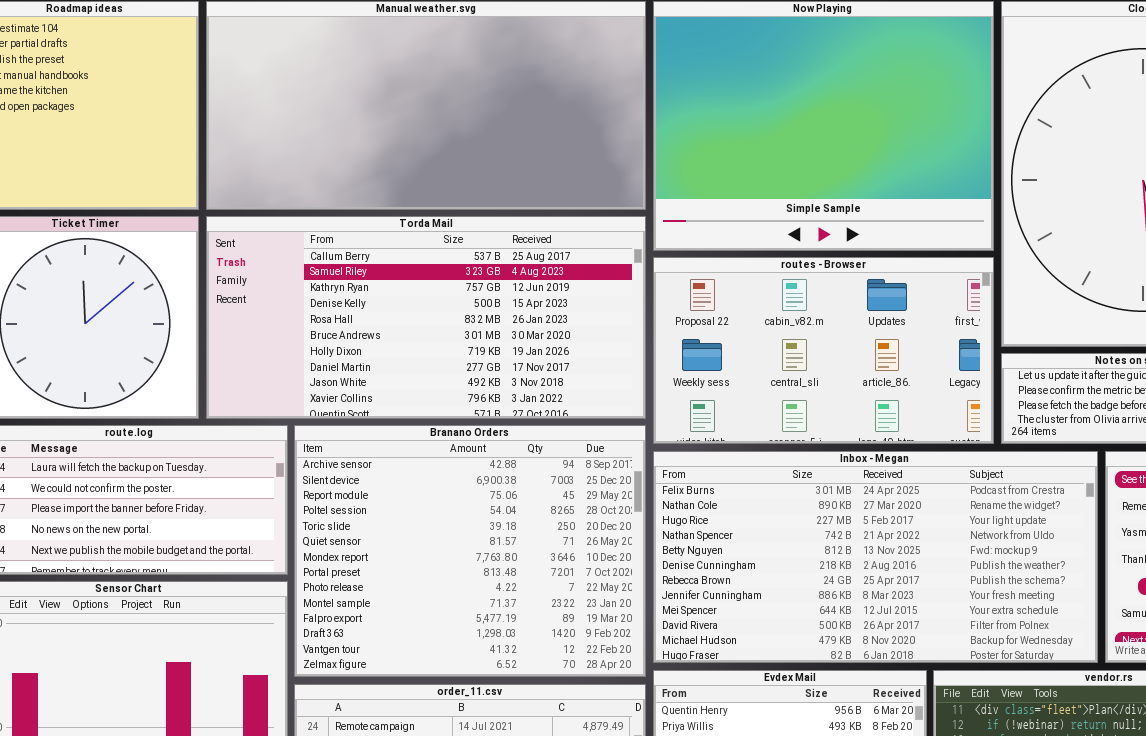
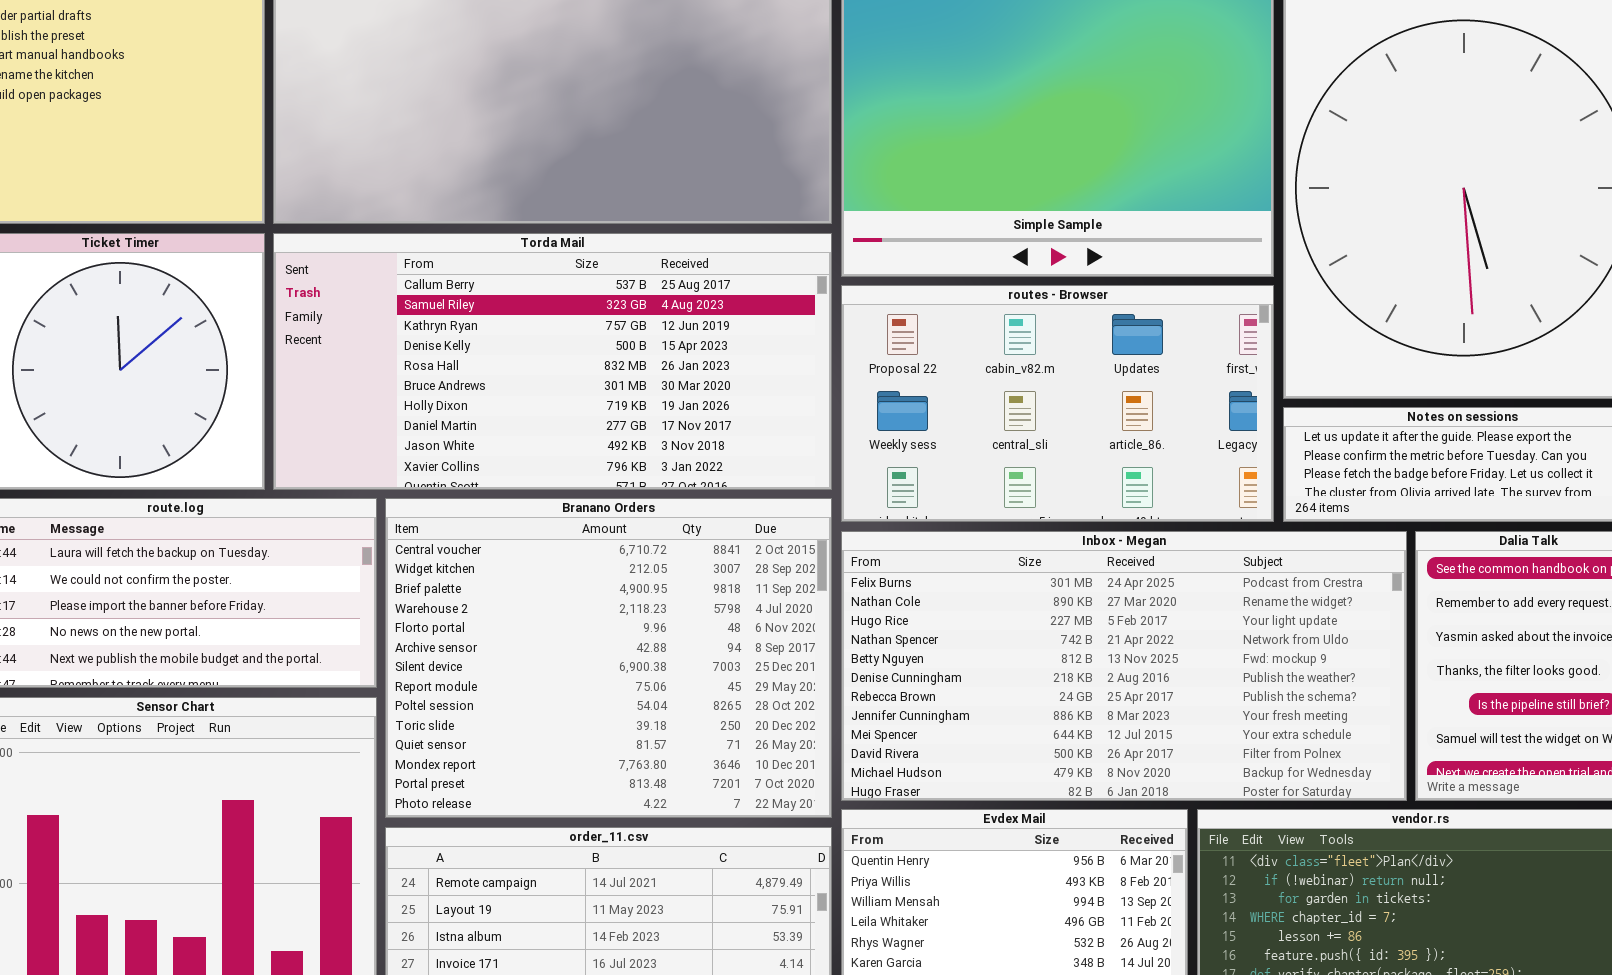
Branano Orders: [294,425,646,677] -> [385,498,832,818], scrolled up 5 rows

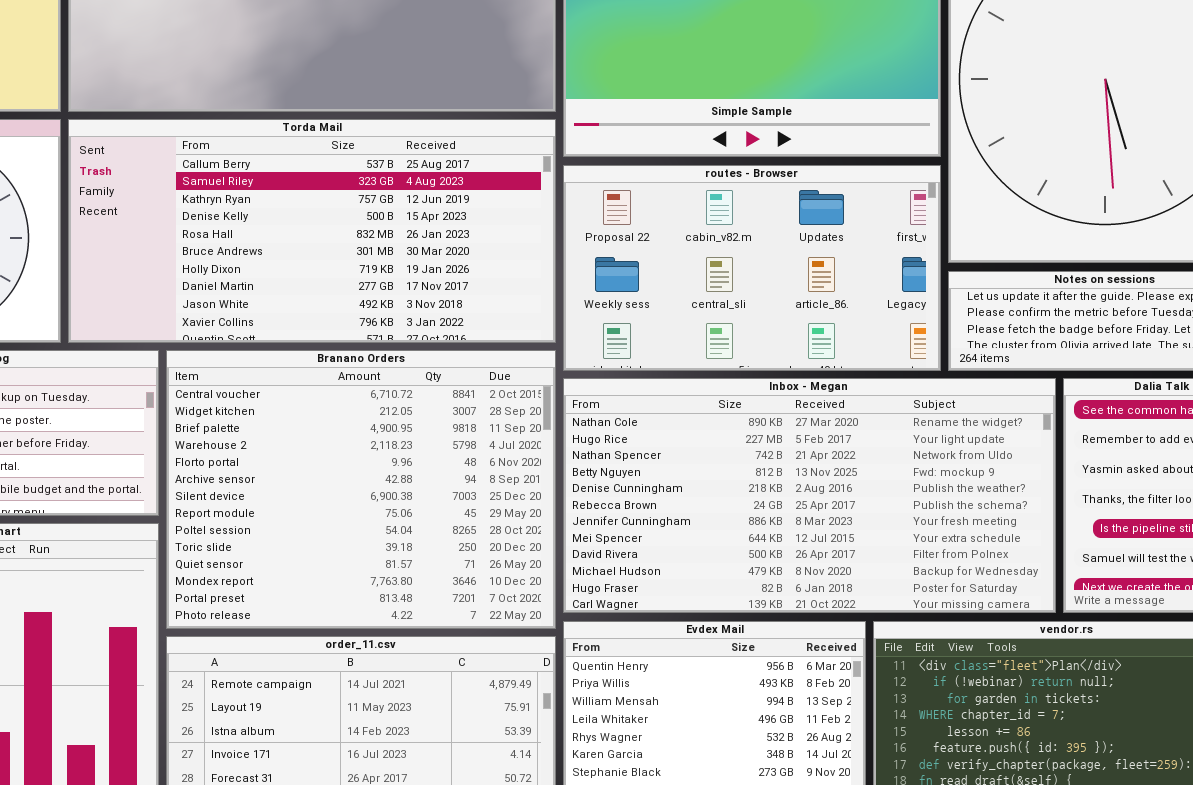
Inbox - Megan: [841,531,1407,801] -> [563,378,1056,613], scrolled down 1 row

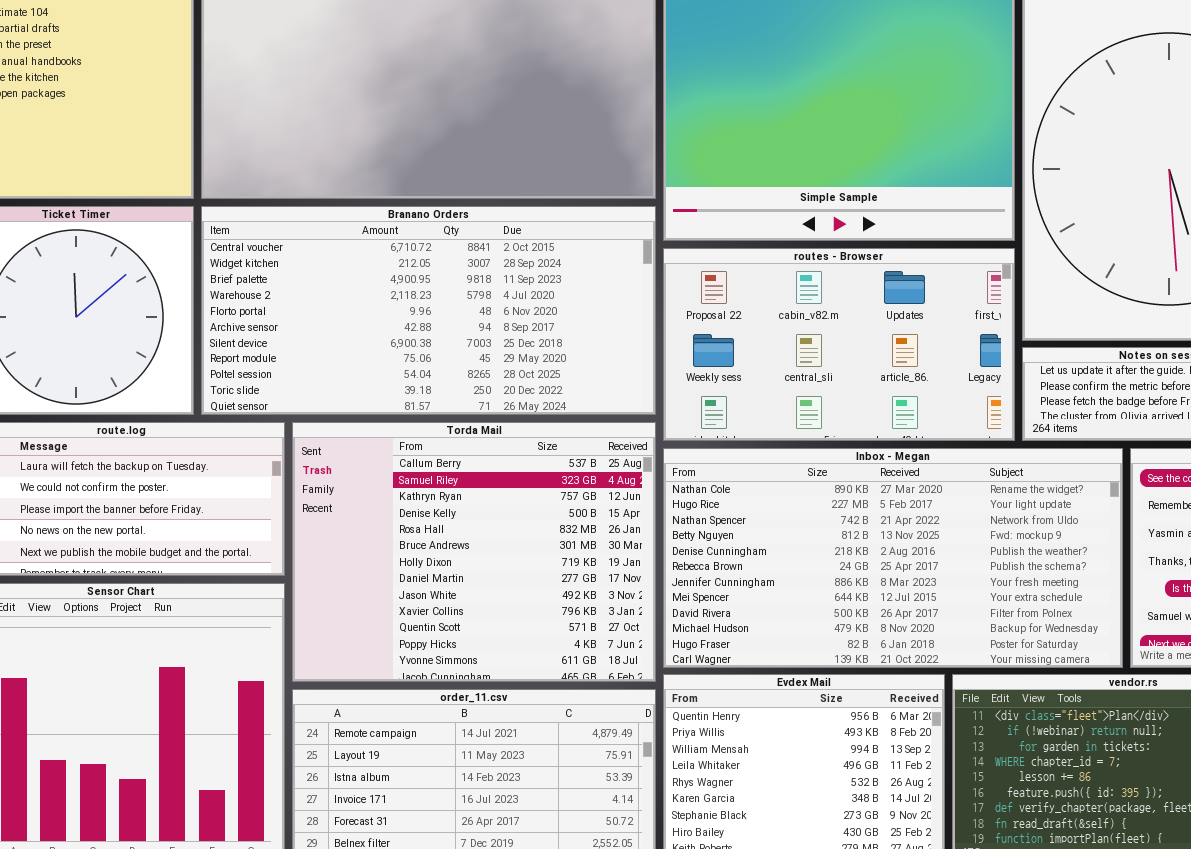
Torda Mail: [68,119,556,343] -> [292,422,656,682], moved, resized
Branano Orders: [166,350,556,629] -> [201,206,656,415], moved, resized

